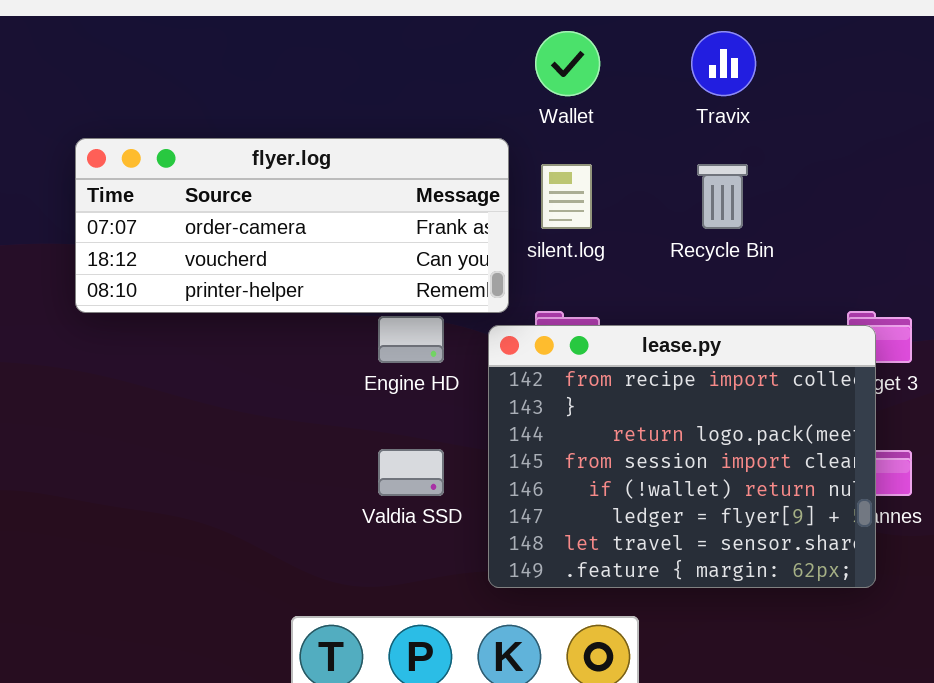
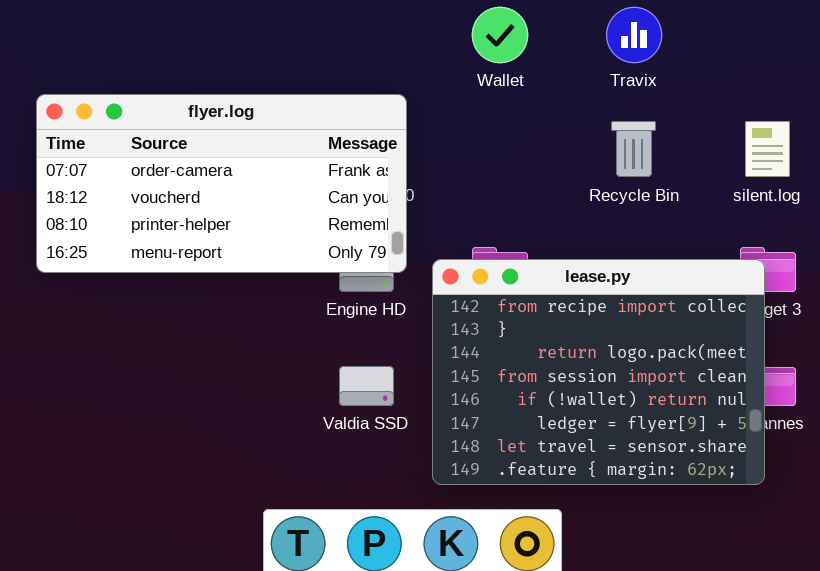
flyer.log: [75,138,509,313] -> [36,94,407,273], moved, resized
silent.log: [541,164,592,229] -> [745,121,790,177], moved

